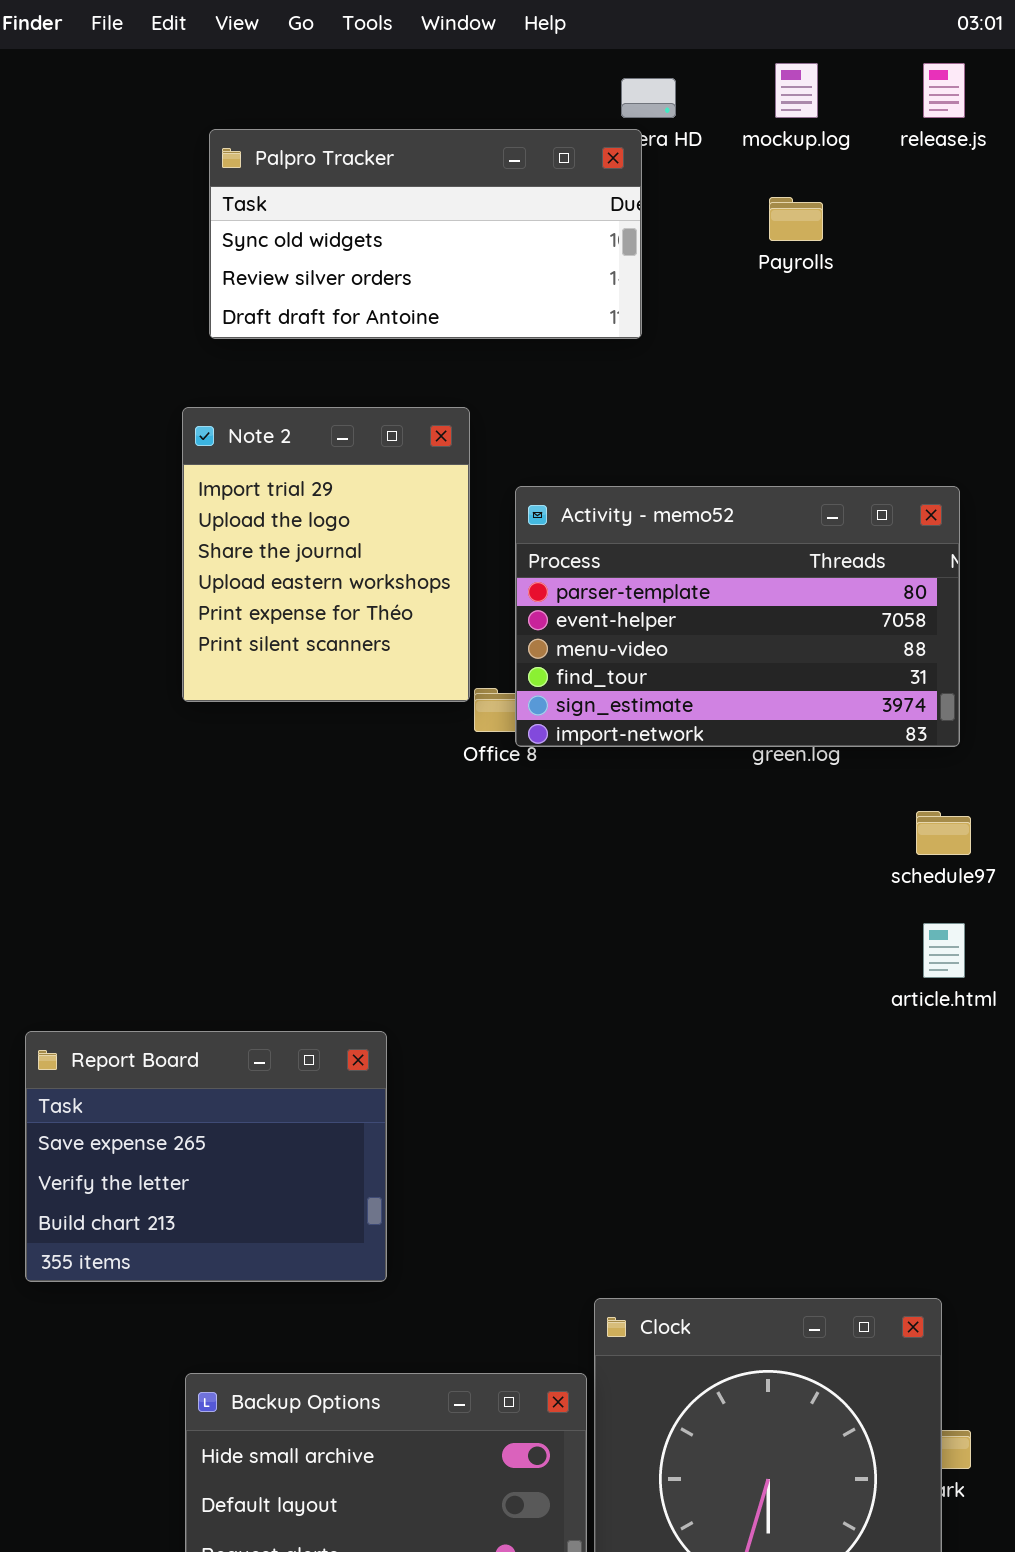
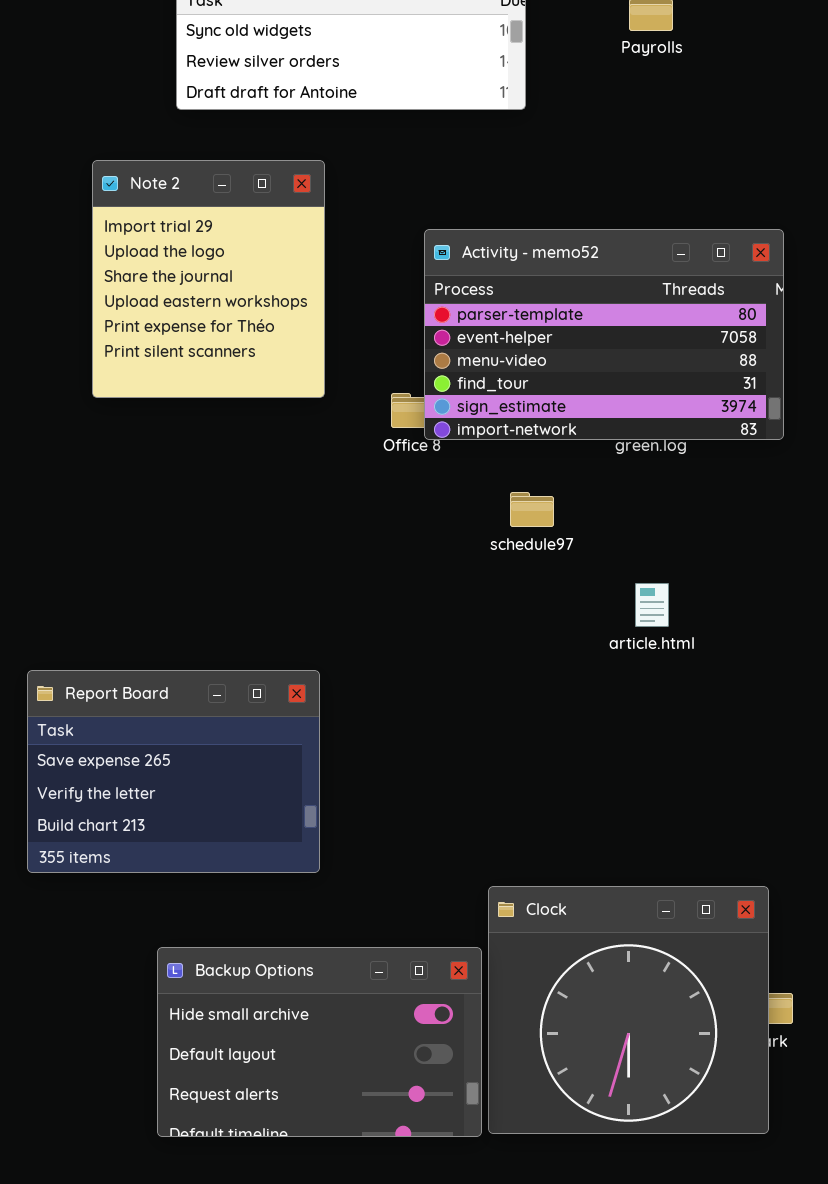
Note 2: [182,407,470,702] -> [92,160,325,398], moved
schedule97: [916,811,971,855] -> [510,492,554,527], moved
article.html: [923,923,965,978] -> [635,583,669,627], moved

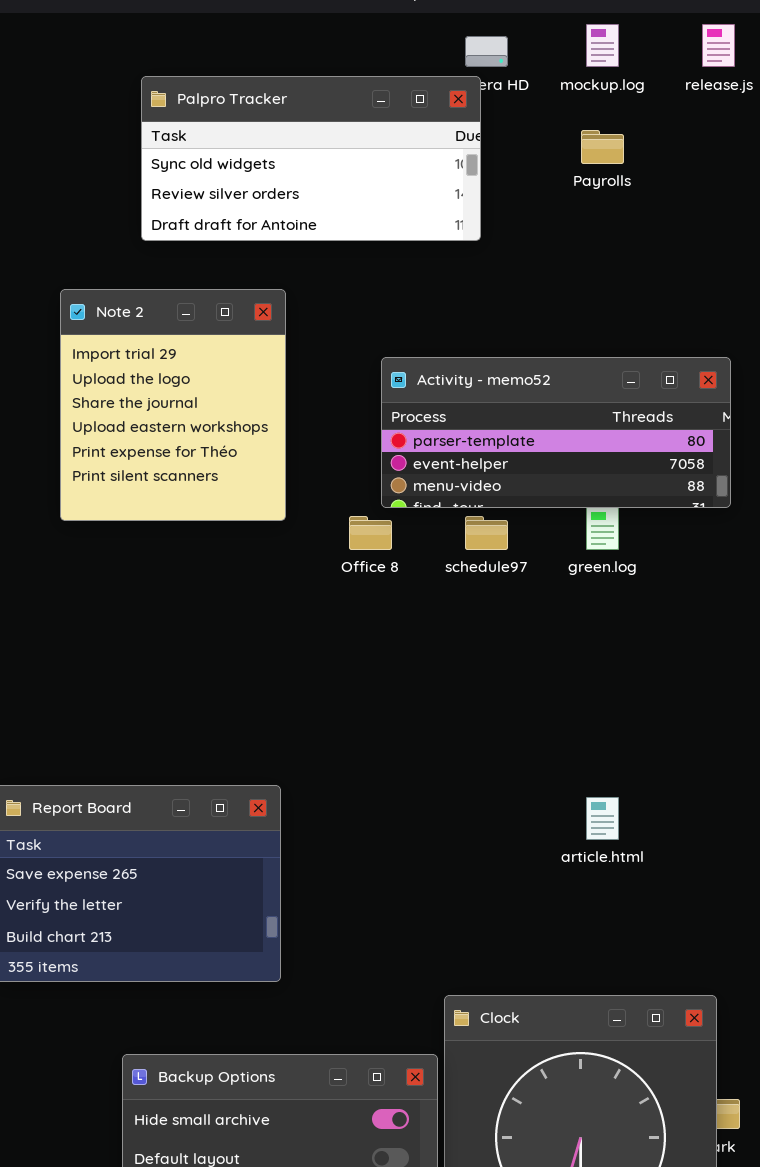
Activity - memo52: [424,229,784,440] -> [381,357,731,508], resized
schedule97: [510,492,554,527] -> [465,516,508,550], moved
article.html: [635,583,669,627] -> [586,797,619,840], moved

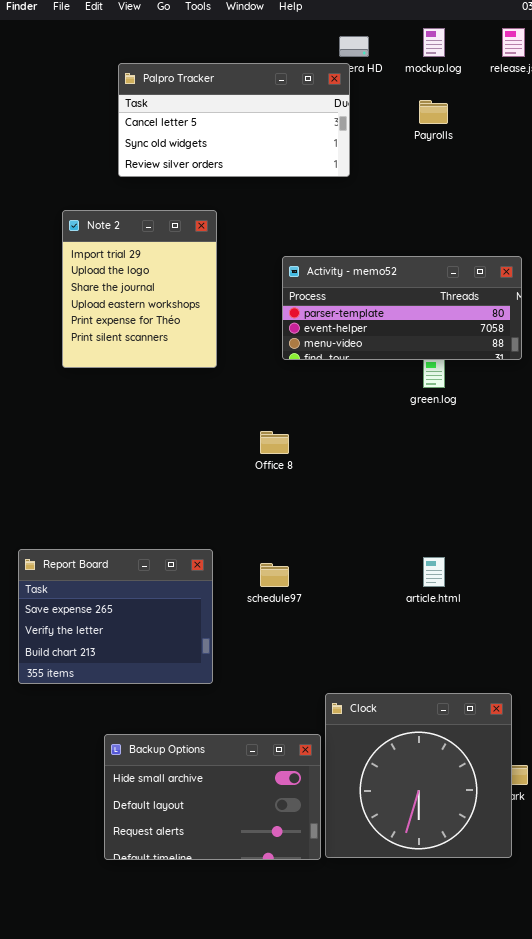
Palpro Tracker: [141,76,481,241] -> [118,63,350,177], scrolled up 1 row
Office 8: [349,516,392,550] -> [260,431,289,454], moved
schedule97: [465,516,508,550] -> [260,563,289,587], moved

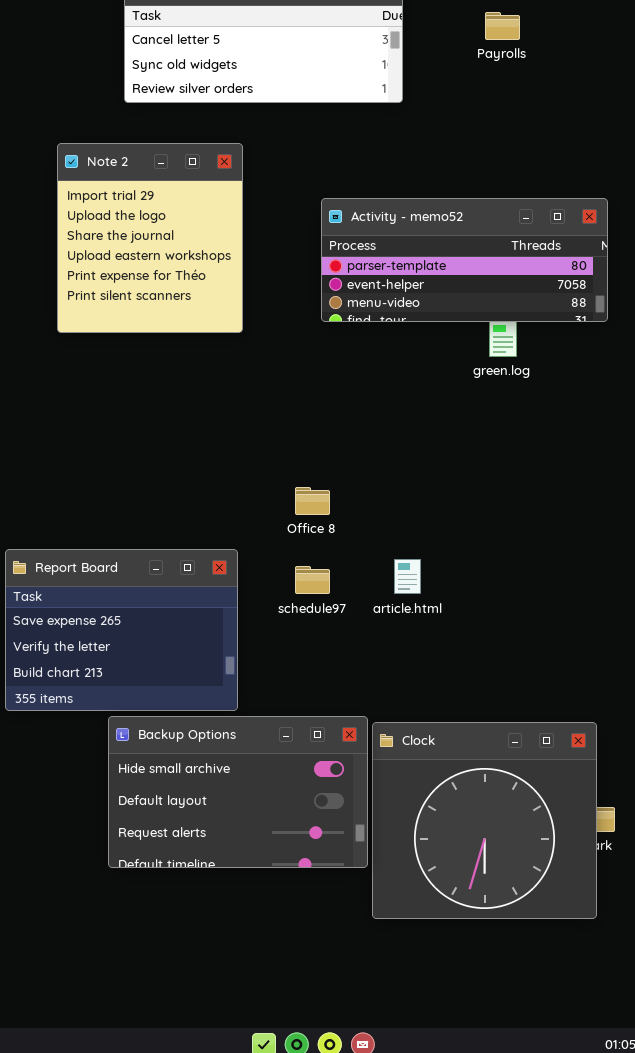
Office 8: [260,431,289,454] -> [295,487,330,515], moved
article.html: [423,557,445,587] -> [394,559,421,594], moved
Backup Options: [104,734,321,860] -> [108,716,368,868], moved

